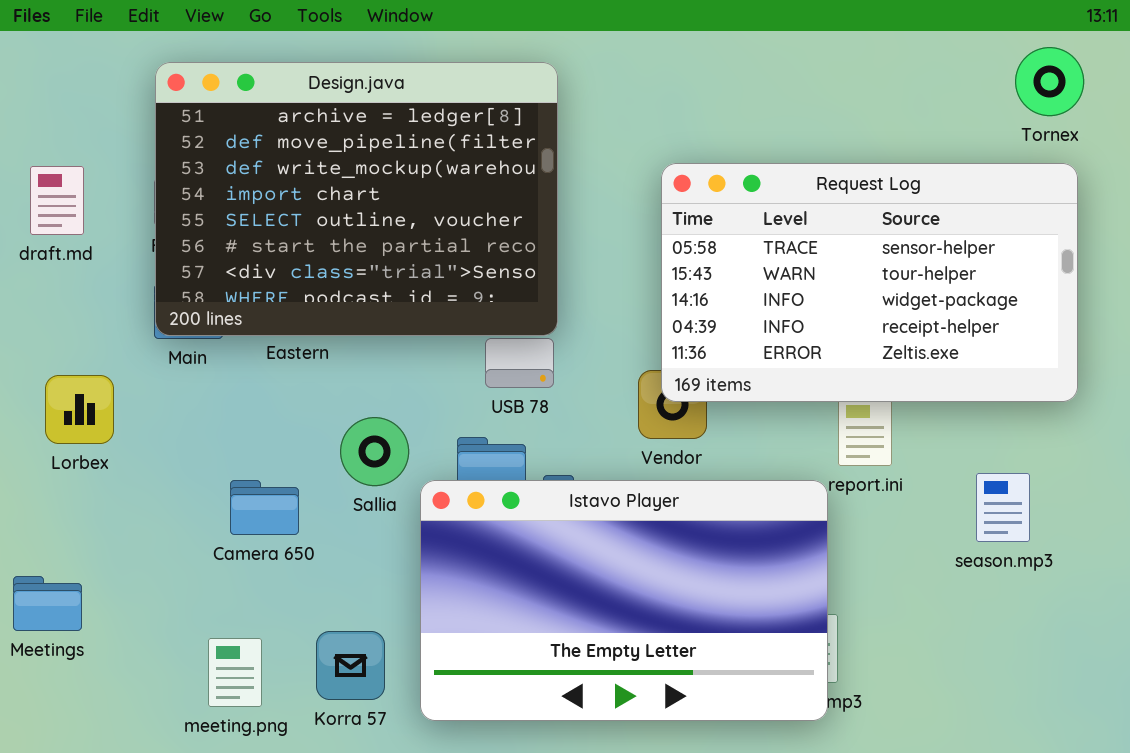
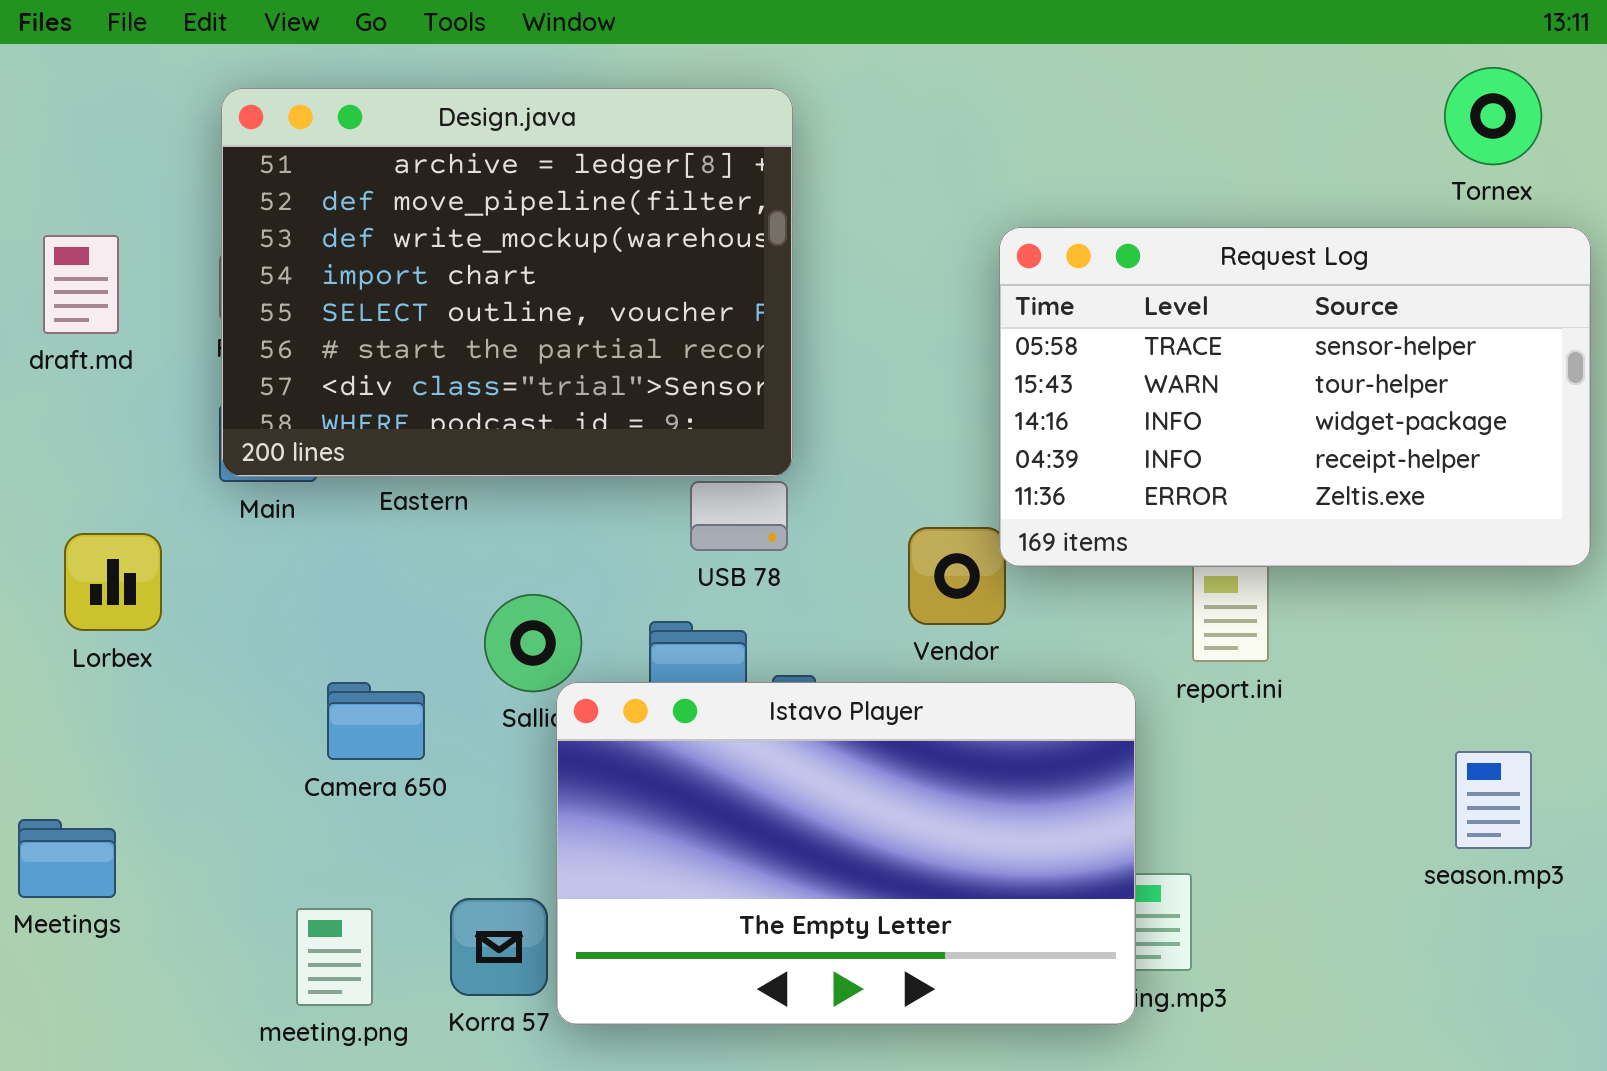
Request Log: [661,163,1078,402] -> [999,227,1591,567], moved
season.mp3: [976,473,1030,542] -> [1455,751,1532,849], moved
Istavo Player: [420,480,828,721] -> [556,682,1136,1025], moved

